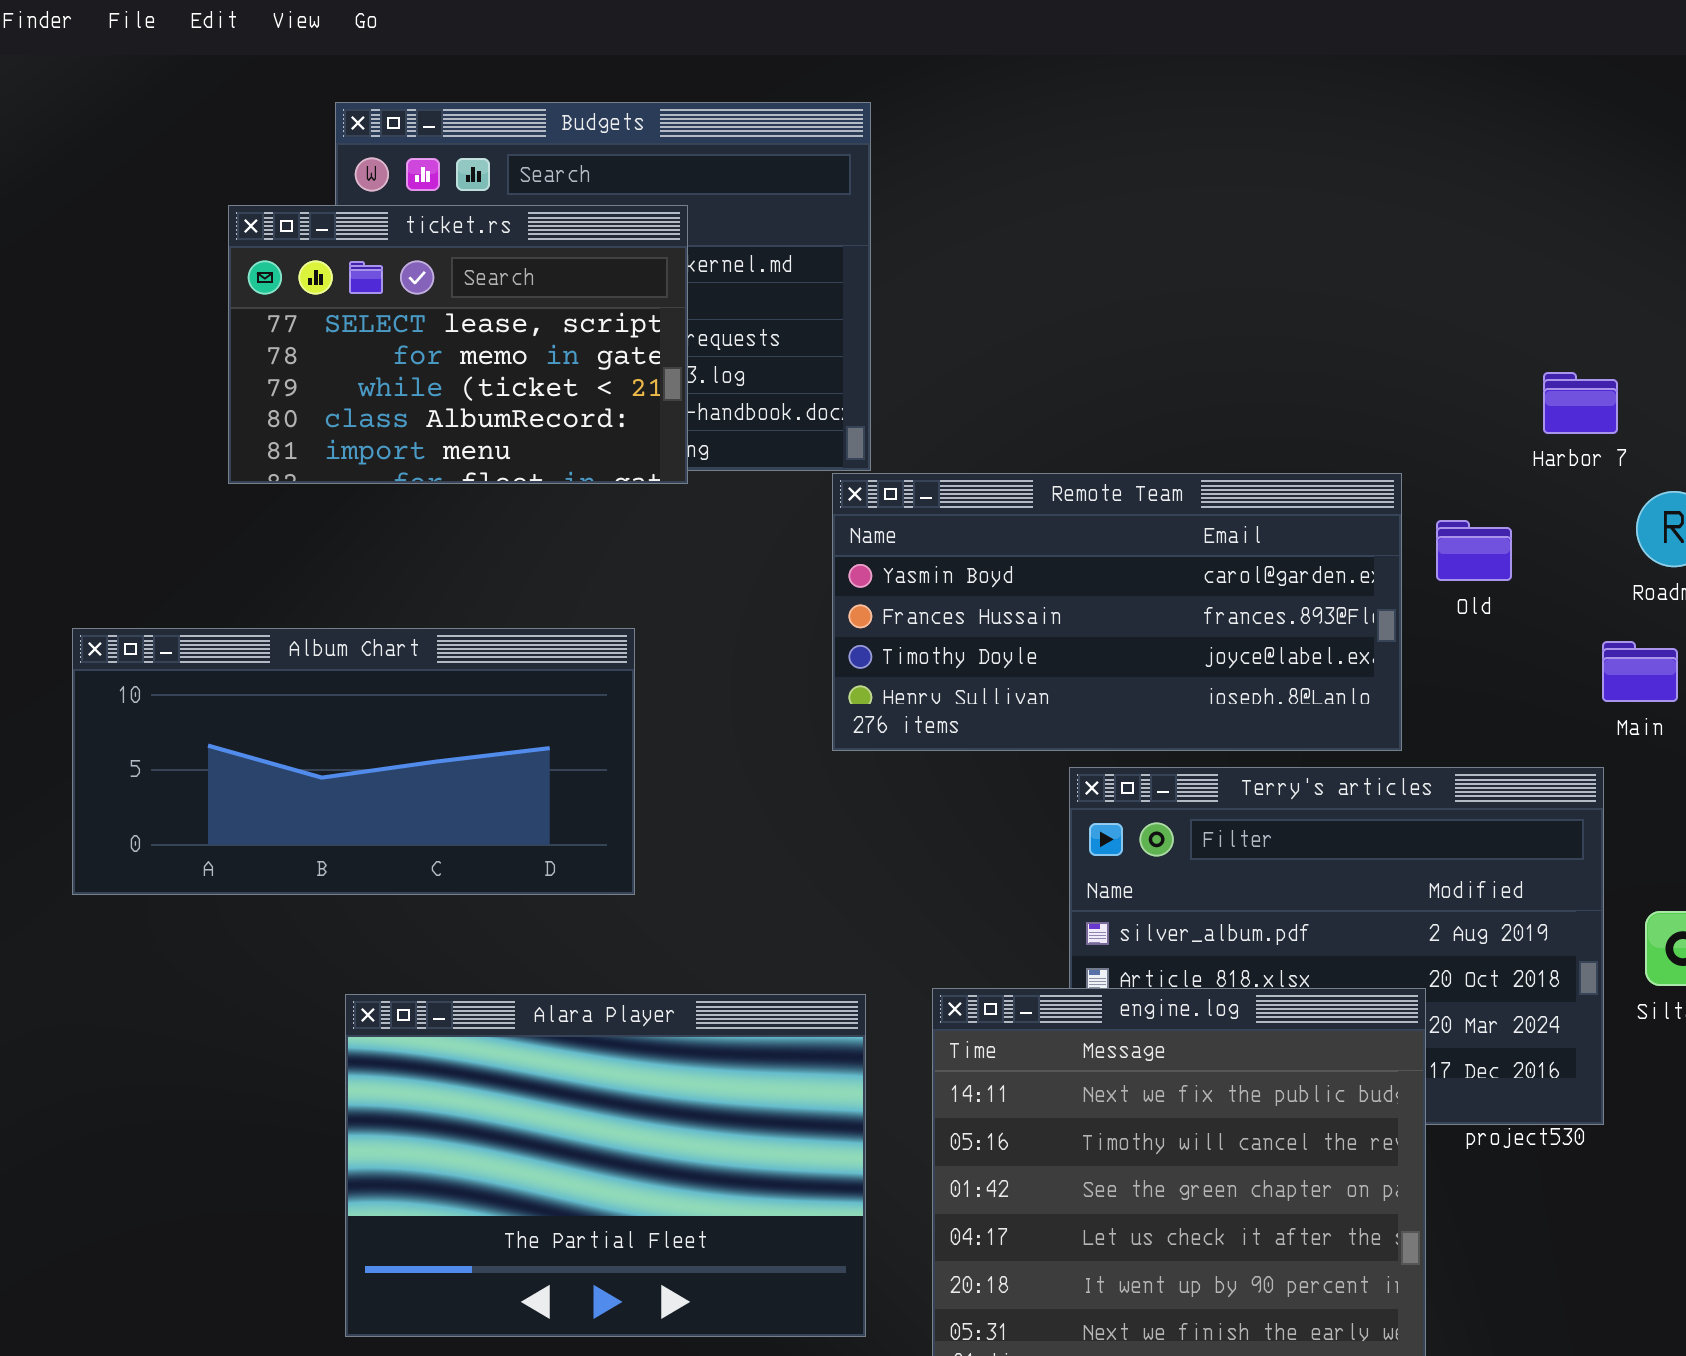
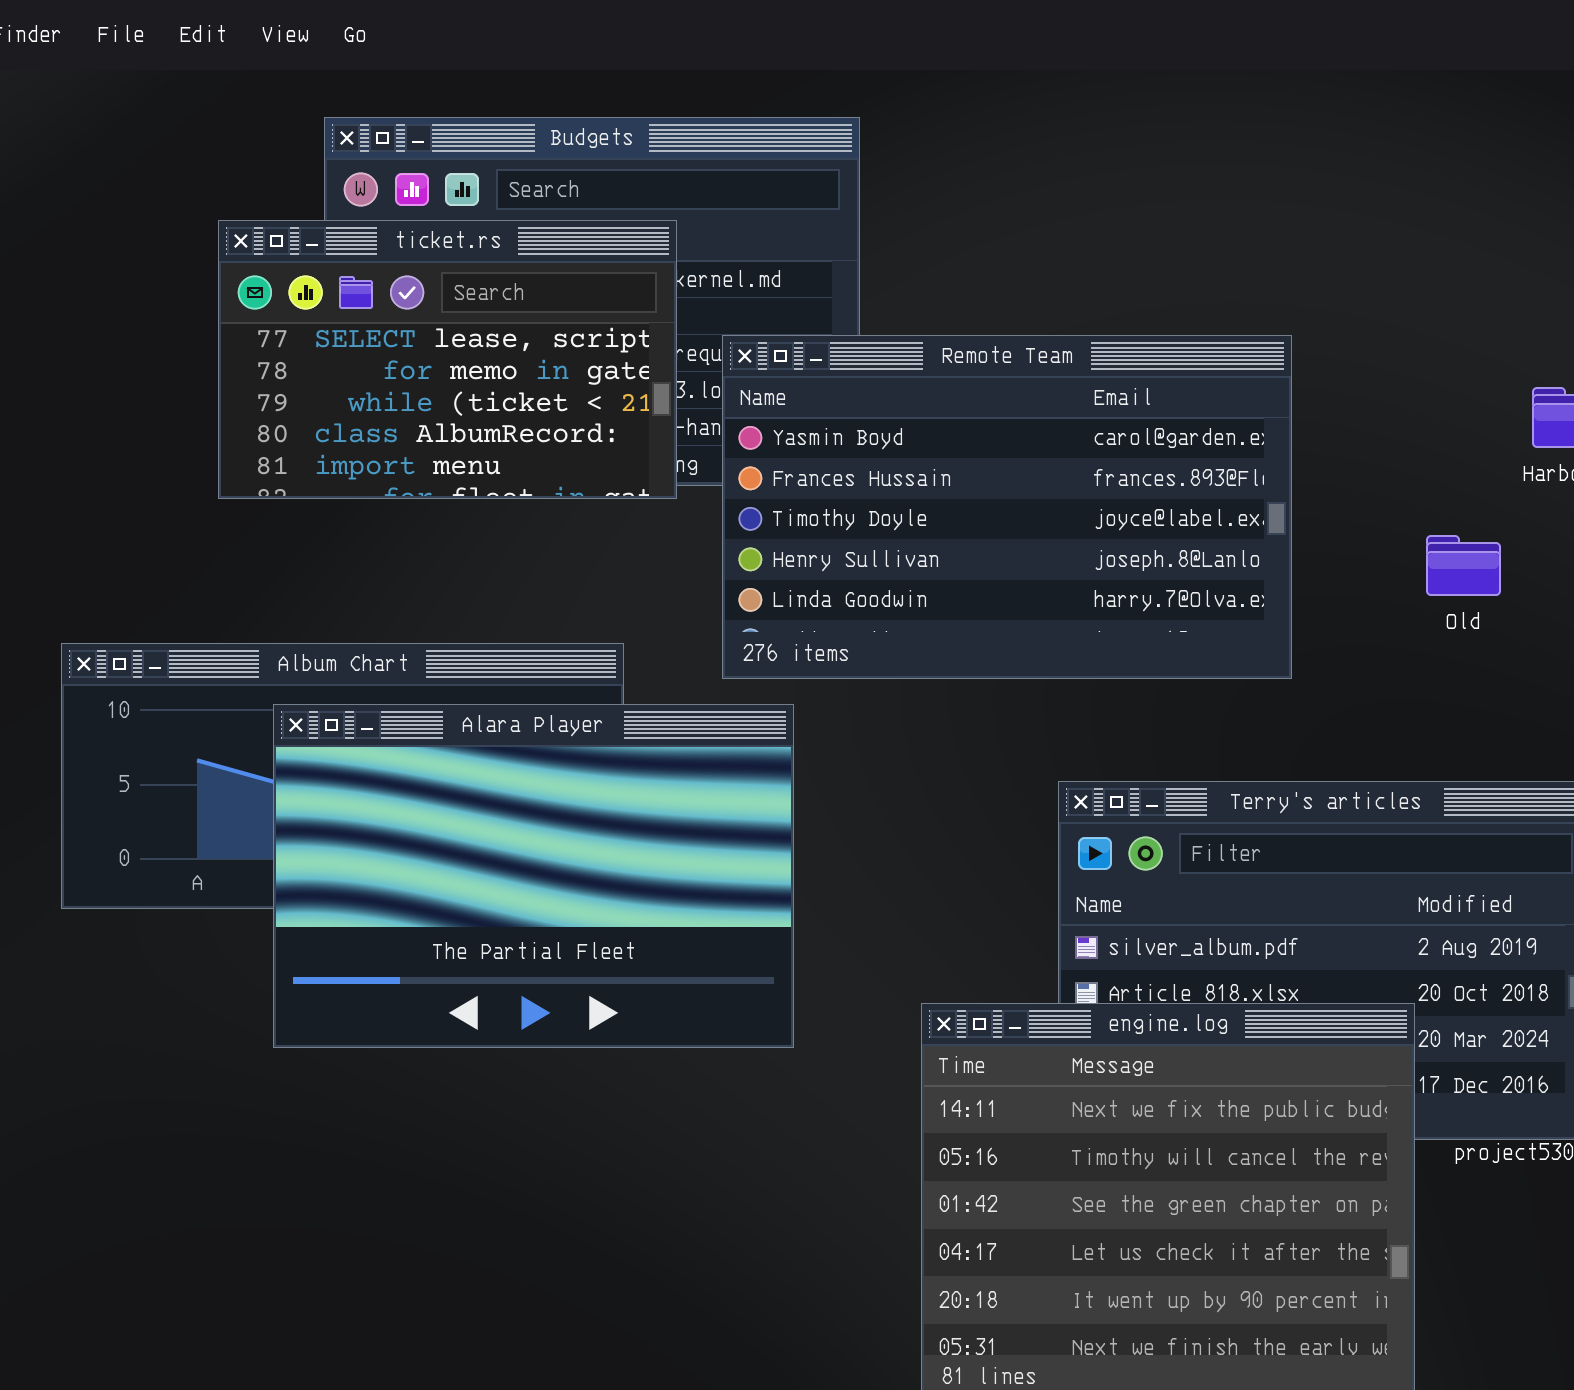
Remote Team: [832,473,1402,751] -> [722,335,1292,679], moved, resized
Alara Player: [345,994,866,1337] -> [273,704,794,1048], moved

